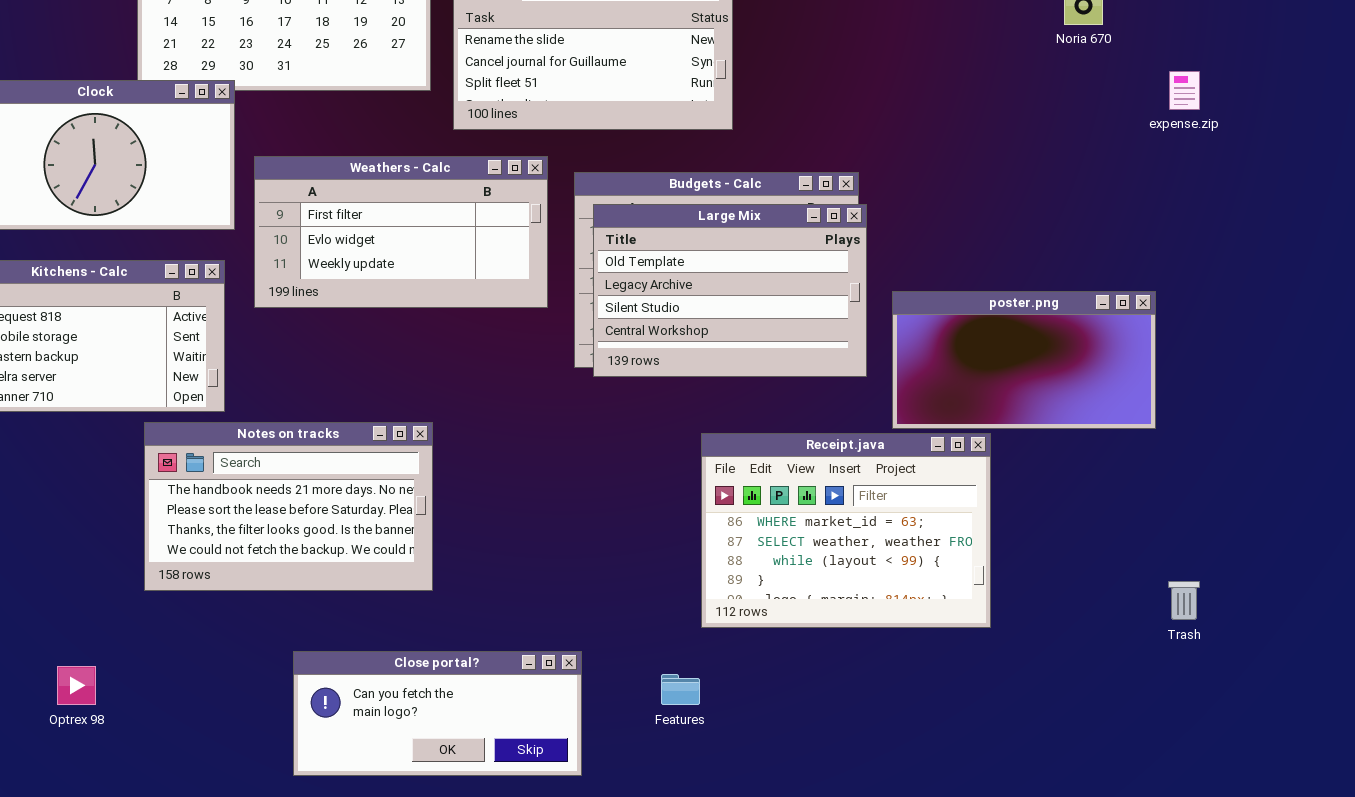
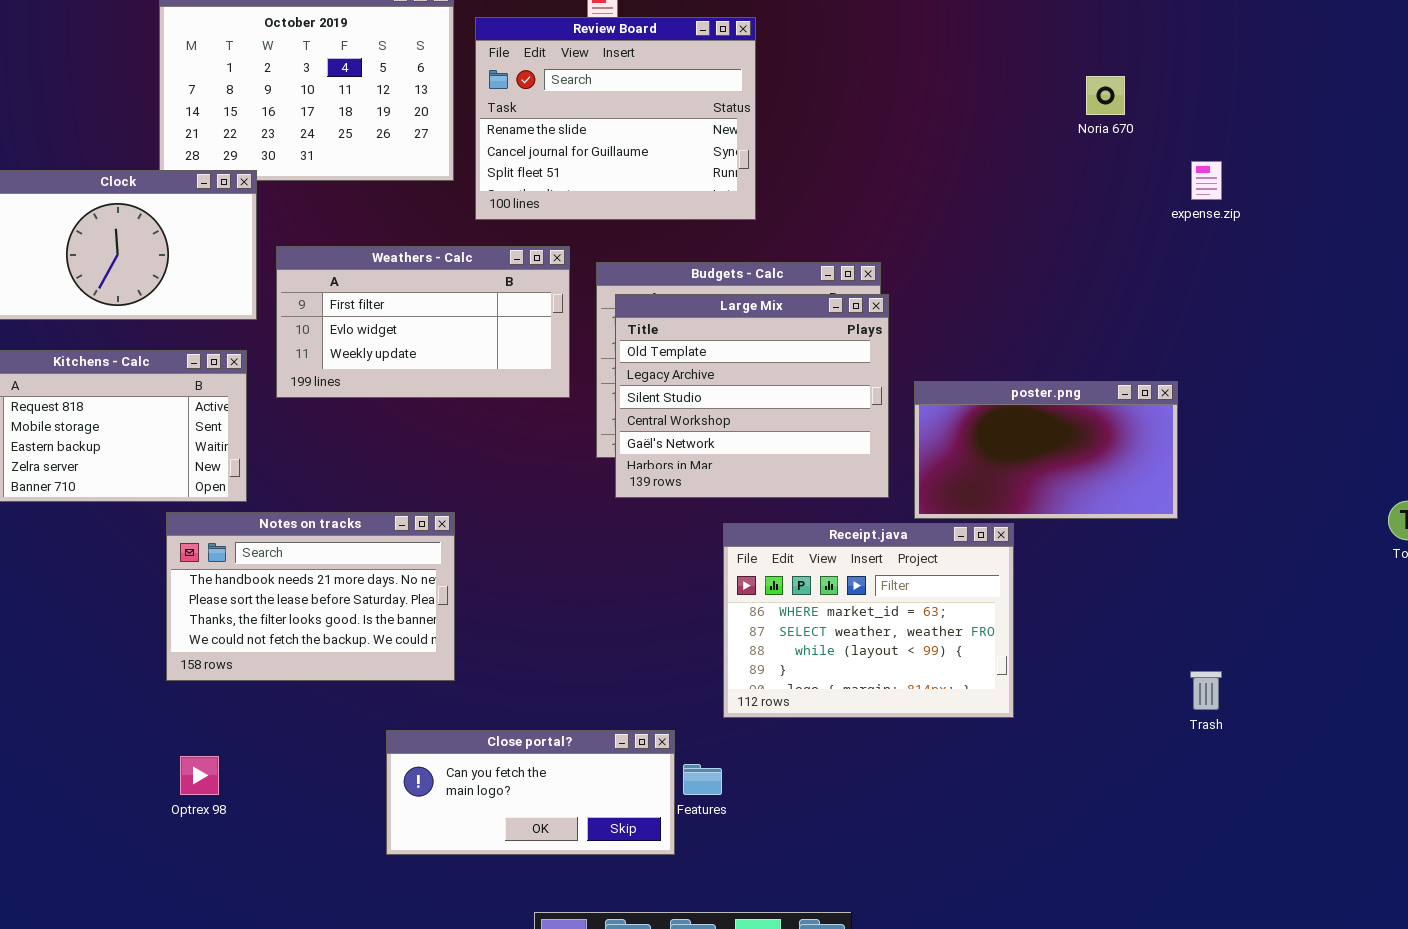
Large Mix: [593,204,867,377] -> [615,294,889,498], resized
Close portal?: [293,651,582,776] -> [386,730,675,855], moved
Optrex 98: [57,666,96,705] -> [180,756,219,795], moved

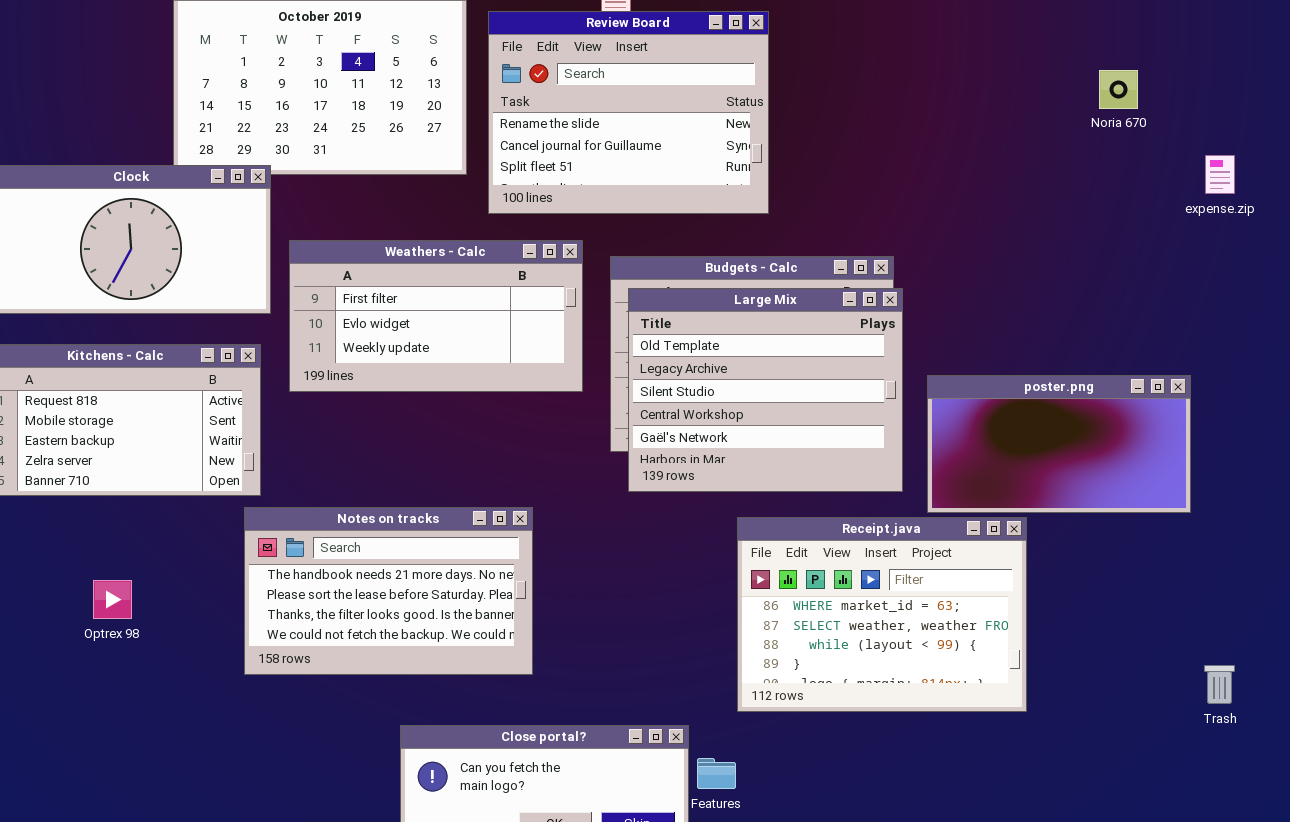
Notes on tracks: [166,512,455,681] -> [244,507,533,675], moved
Optrex 98: [180,756,219,795] -> [93,580,132,619], moved

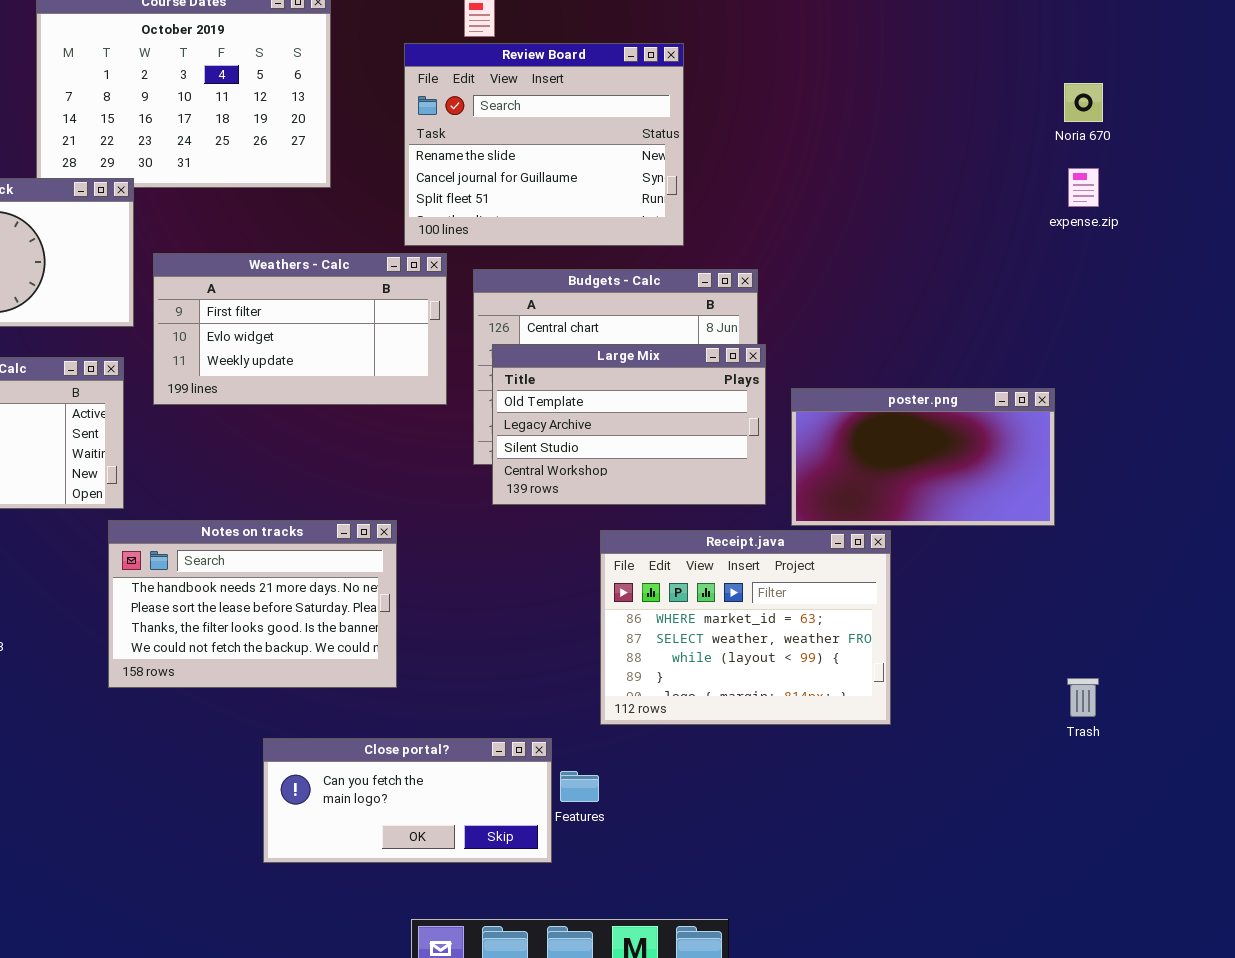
Review Board: [488,11,769,214] -> [404,43,684,246], moved
Noria 670: [1099,70,1138,109] -> [1064,83,1103,122], moved
Large Mix: [628,288,903,492] -> [492,344,766,505], resized

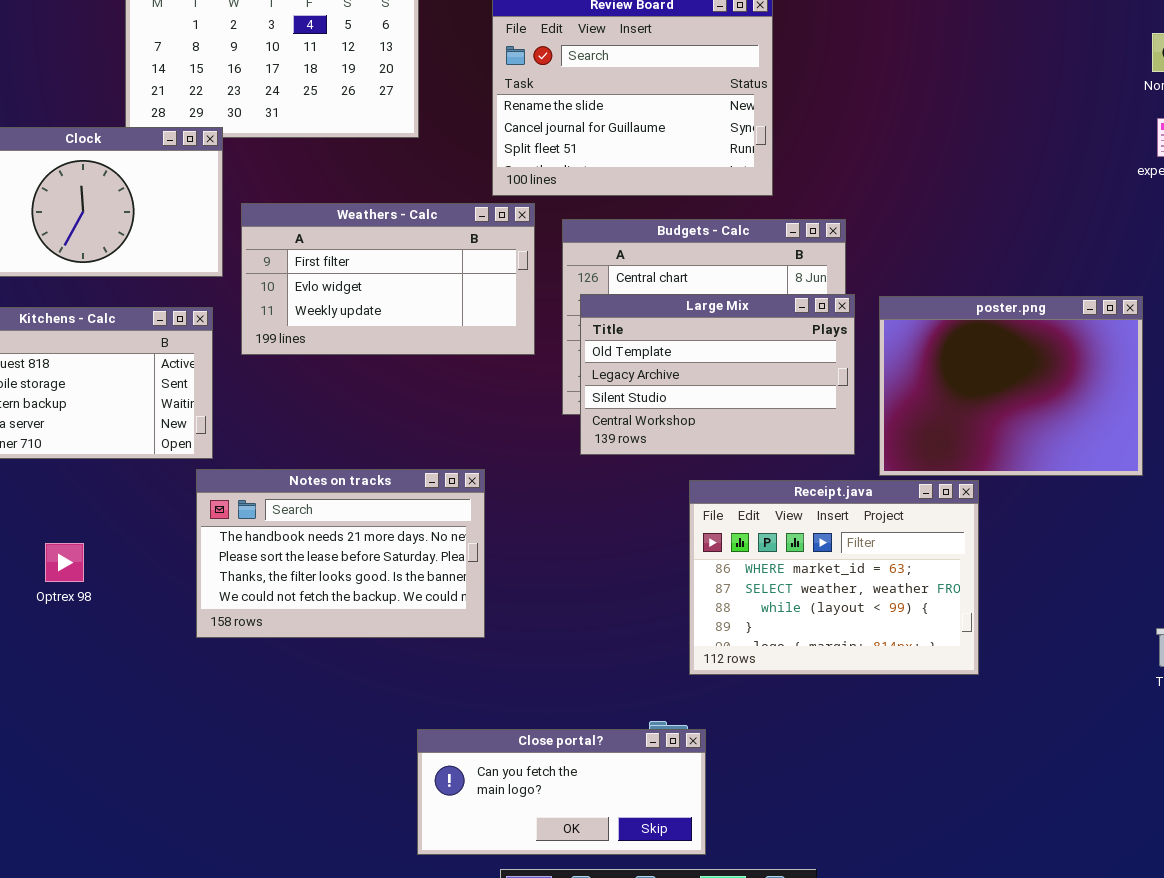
poster.png: [791,388,1055,526] -> [879,296,1143,476], resized
Close portal?: [263,738,552,863] -> [417,729,706,855], moved

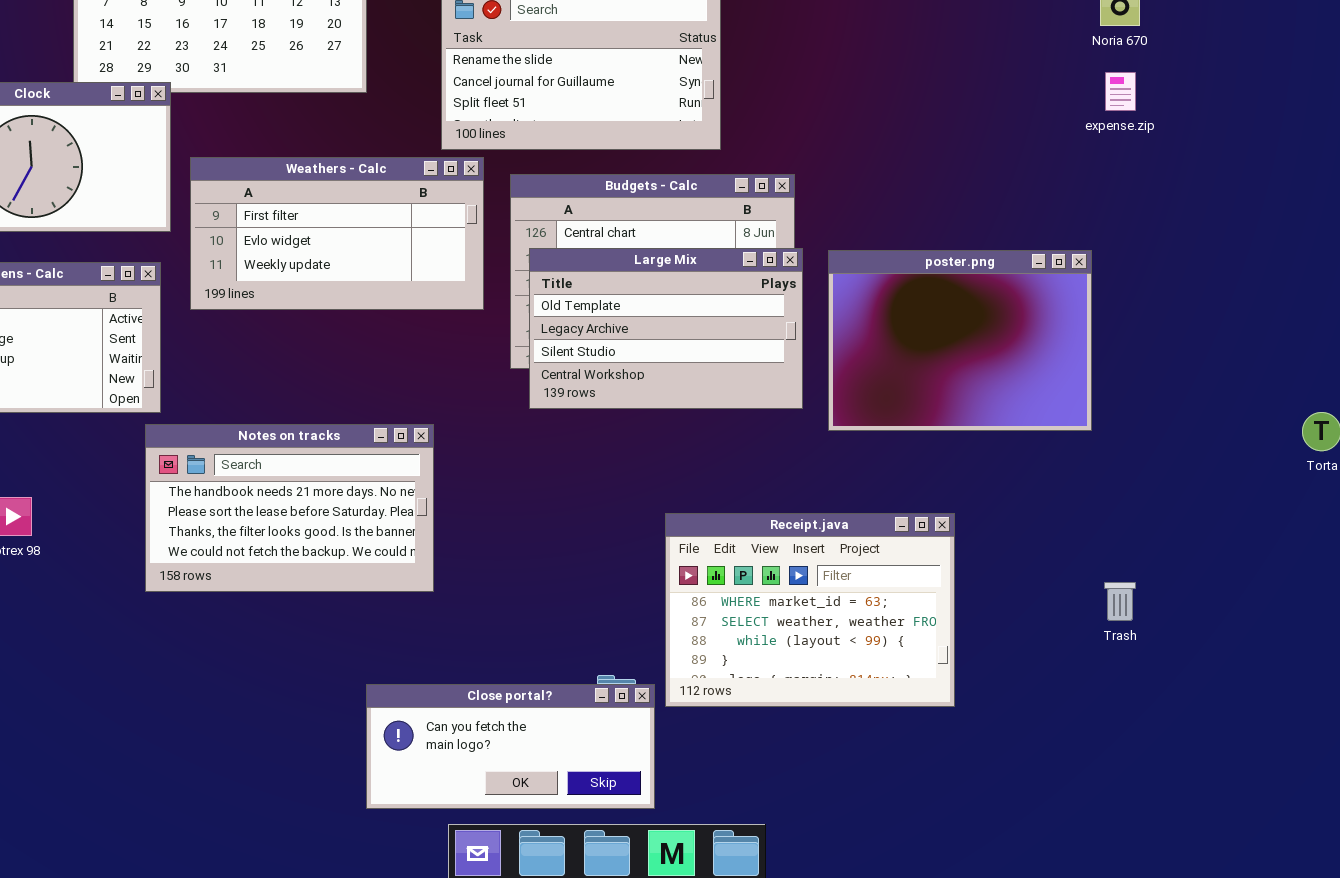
Receipt.java: [689,480,979,675] -> [665,513,955,707], moved

